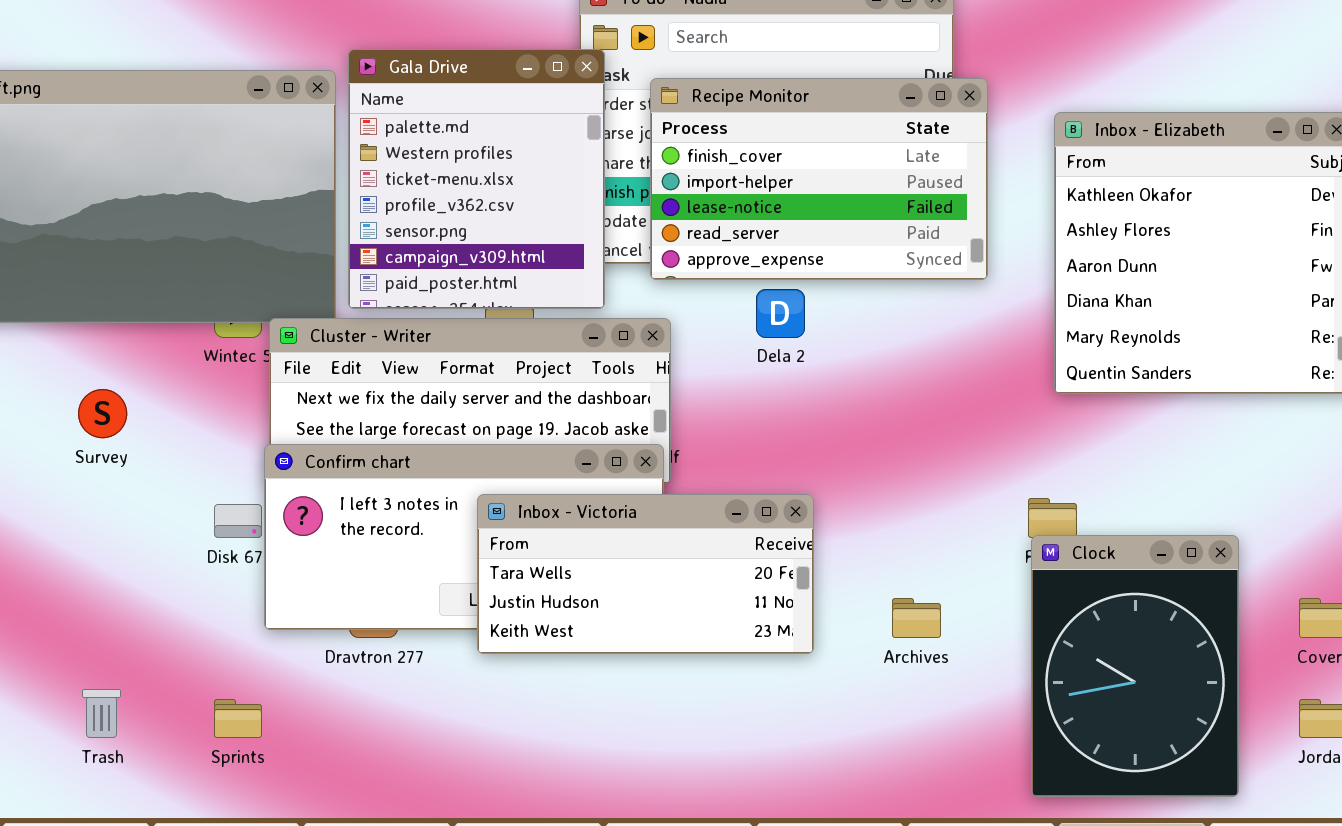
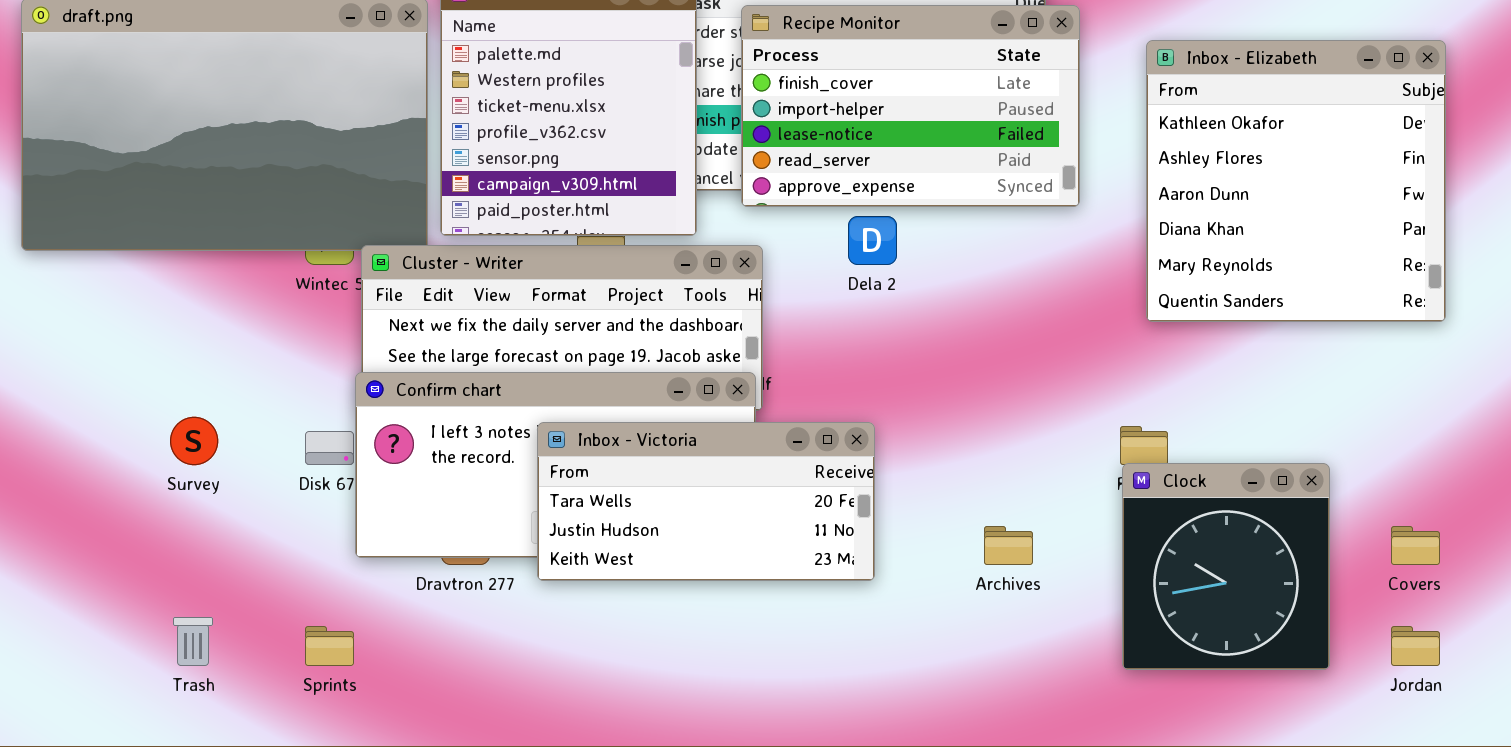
Survey: [78,389,127,438] -> [170,417,218,465], moved
Inbox - Victoria: [477,494,814,654] -> [537,422,875,581], moved
Clock: [1031,535,1239,797] -> [1122,463,1330,670], resized

